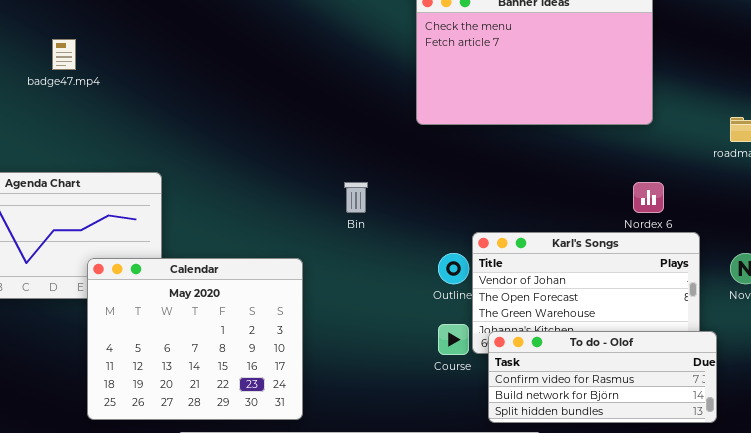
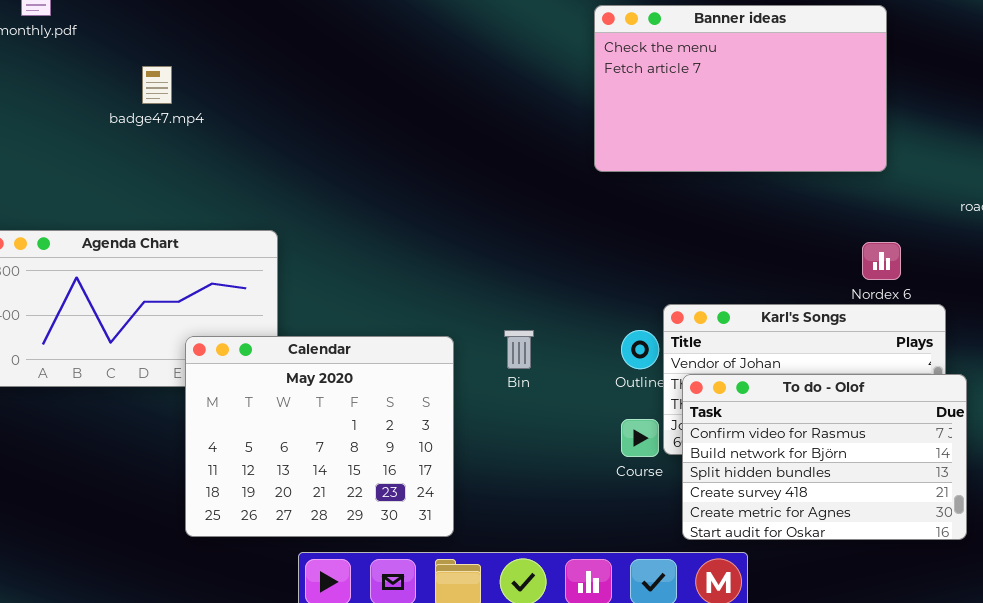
Bin: [344,182,368,213] -> [504,330,534,369], moved
To do - Olof: [488,331,717,423] -> [682,374,967,540], resized

